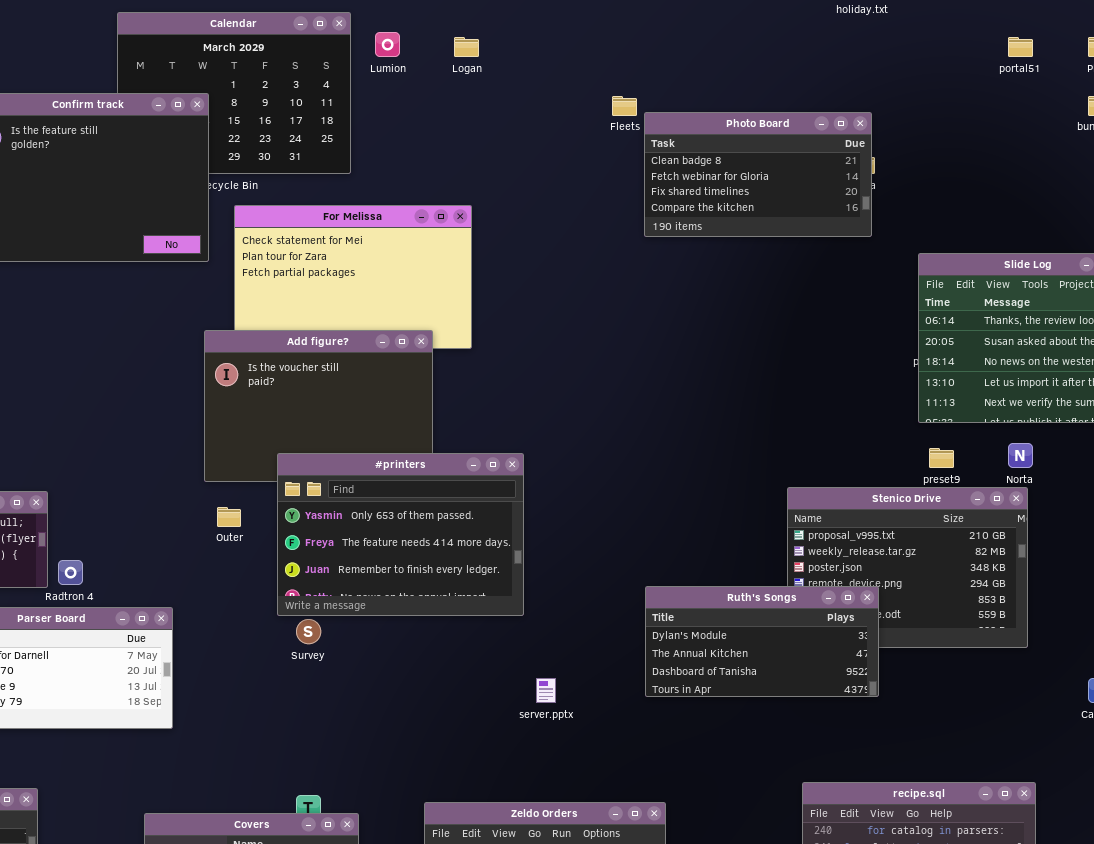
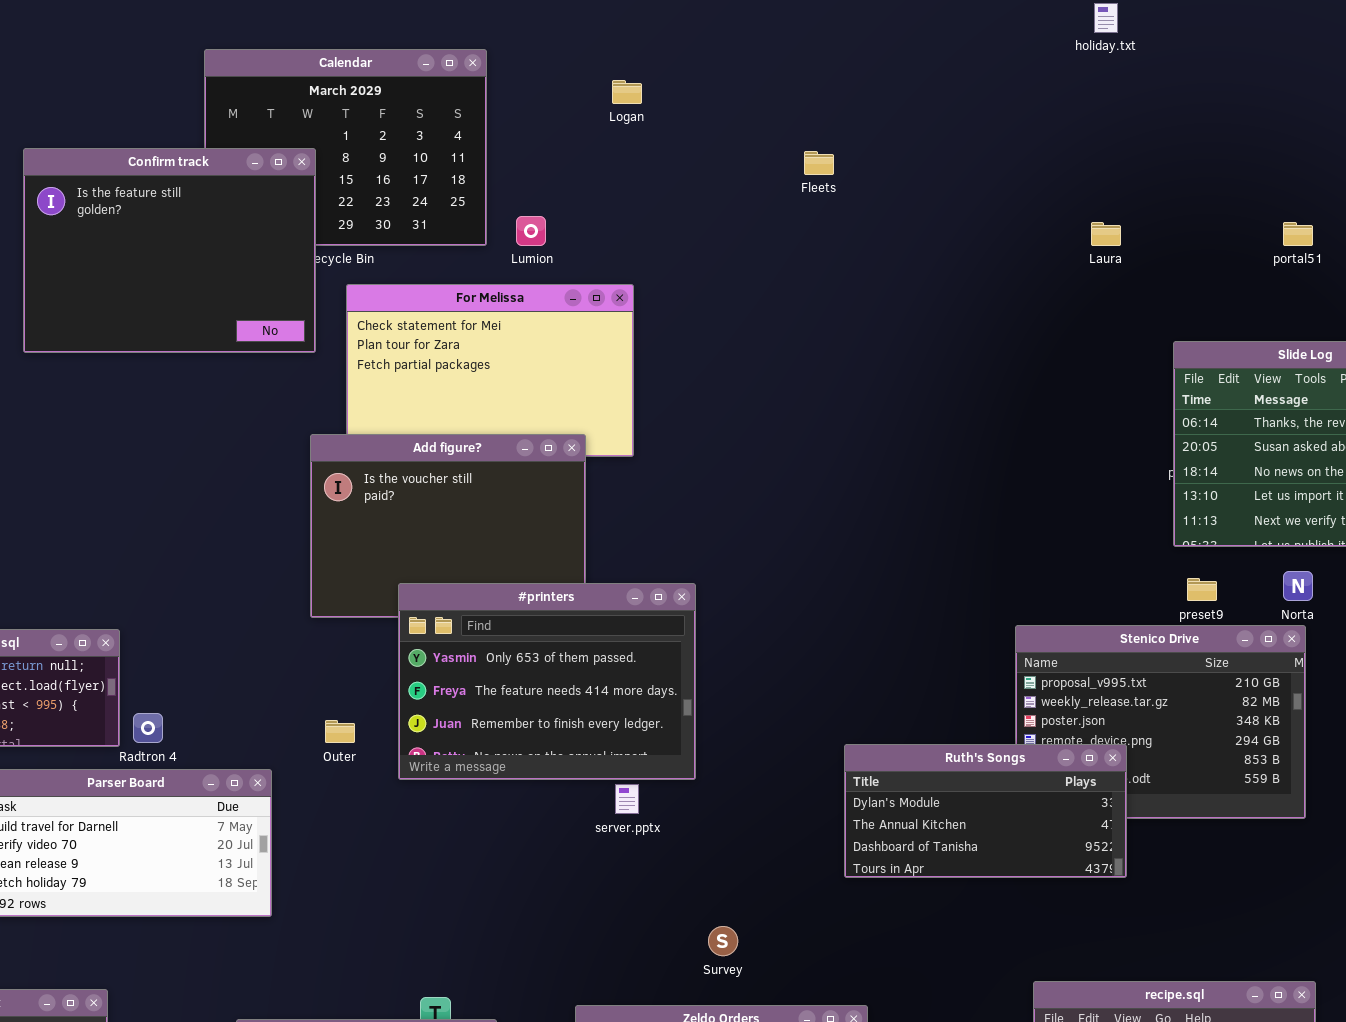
Lumion: [375,32,400,57] -> [516,216,546,246], moved
portal51: [1008,37,1033,57] -> [1283,222,1313,246], moved
Photo Board: [644,112,872,237] -> none, closed
Outer: [217,507,241,527] -> [325,720,355,743], moved
Survey: [296,619,321,644] -> [708,926,738,956], moved
server.pptx: [536,678,556,703] -> [615,784,639,814], moved

